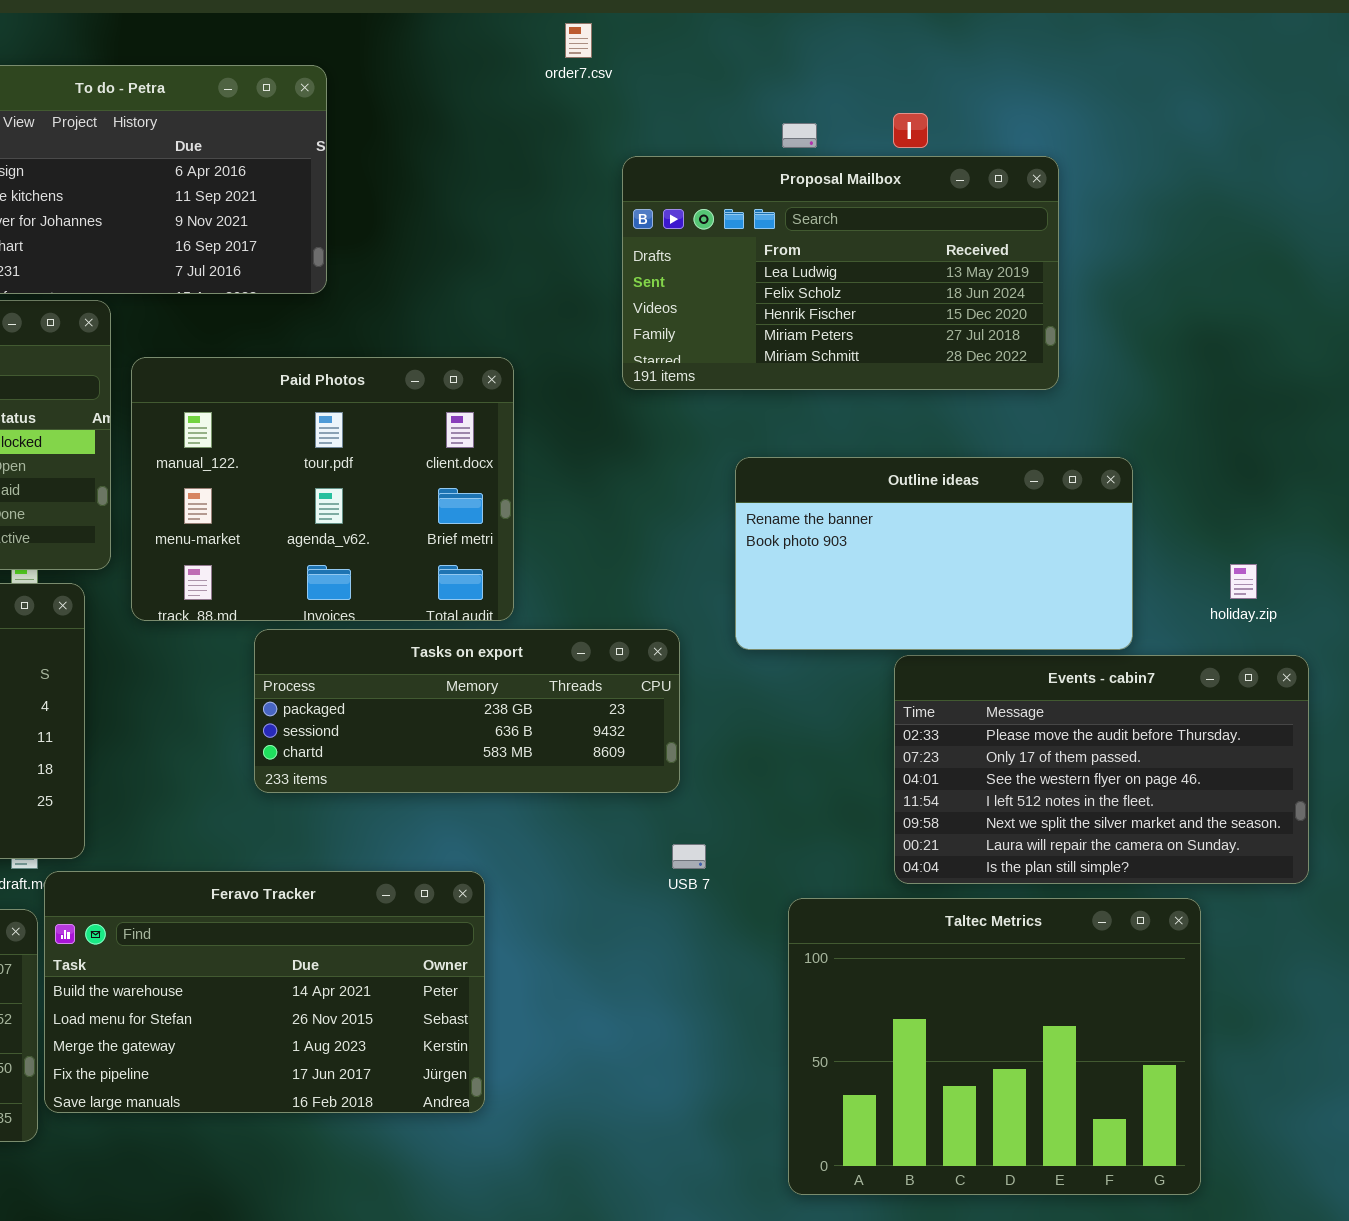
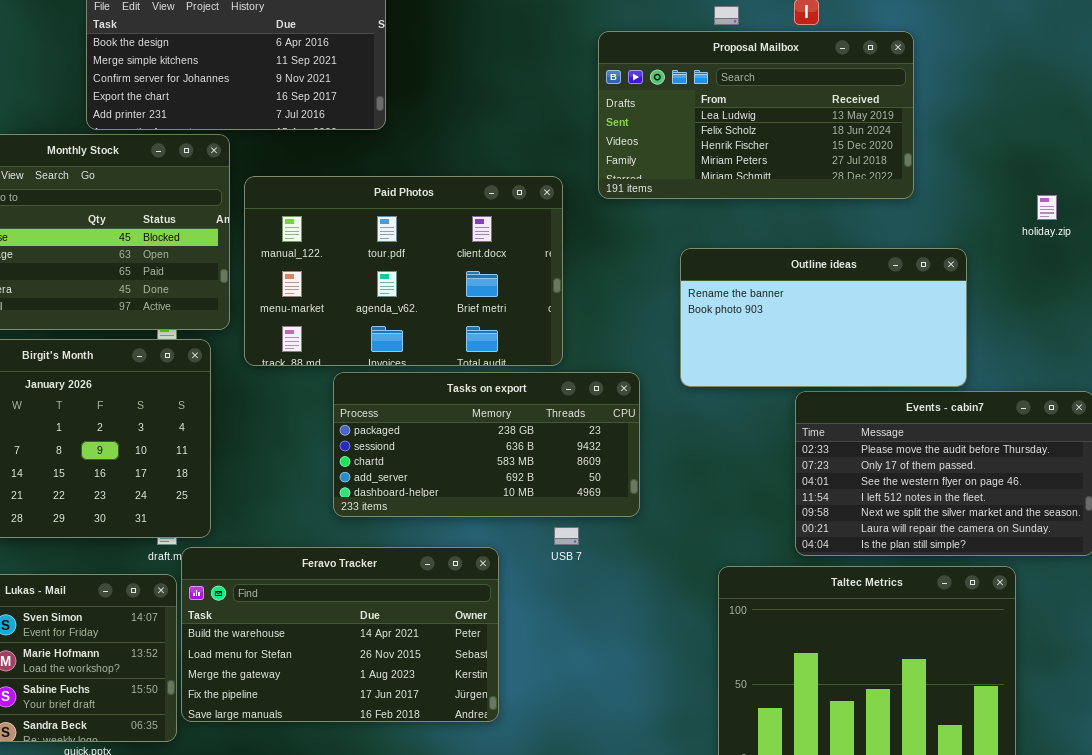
Paid Photos: [131,357,514,621] -> [244,176,563,366], resized
holiday.zip: [1230,564,1257,599] -> [1037,195,1057,220], moved
Tasks on export: [254,629,680,793] -> [333,372,640,517], resized
USB 7: [672,844,706,869] -> [554,527,579,545], moved

